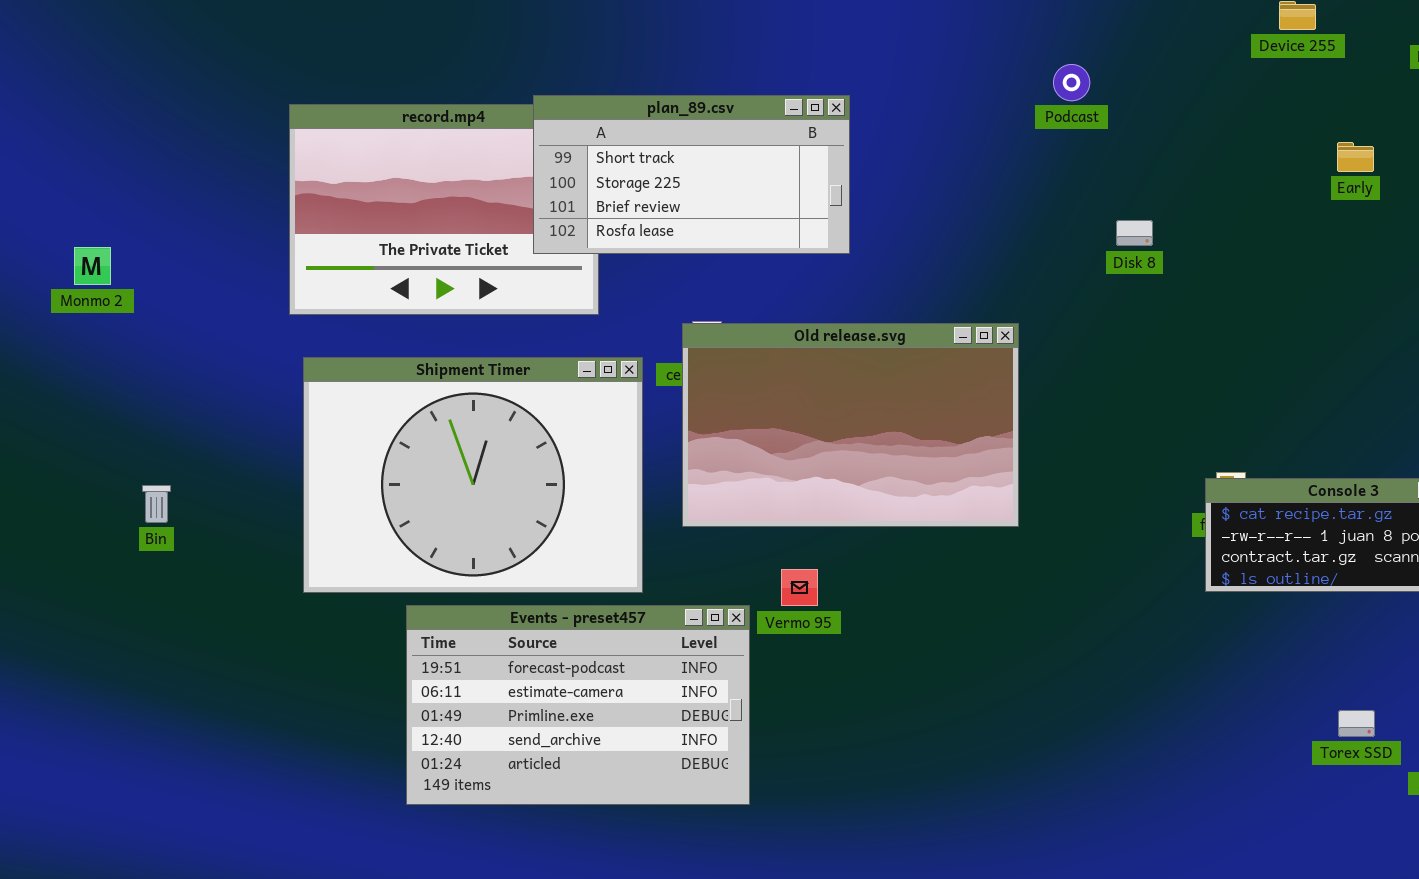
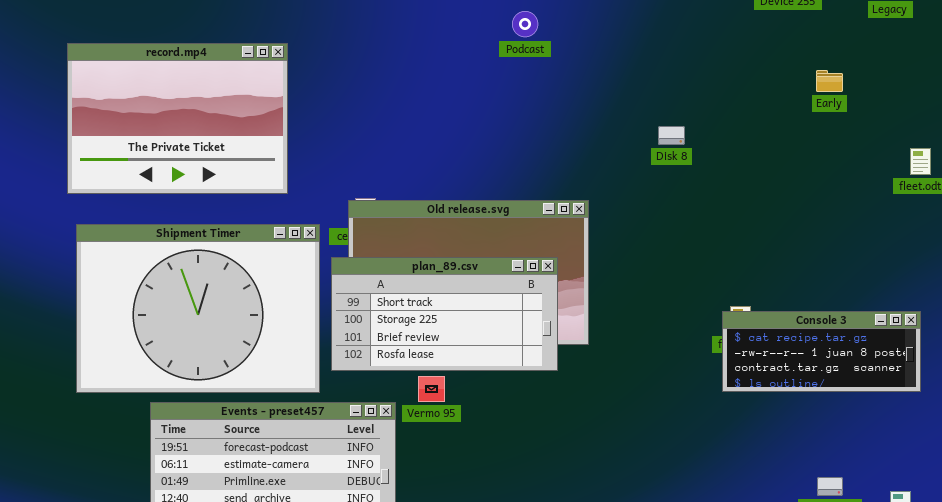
Podcast: [1053,64,1090,101] -> [512,11,538,37], moved
plan_89.csv: [533,95,850,254] -> [331,257,558,371], moved

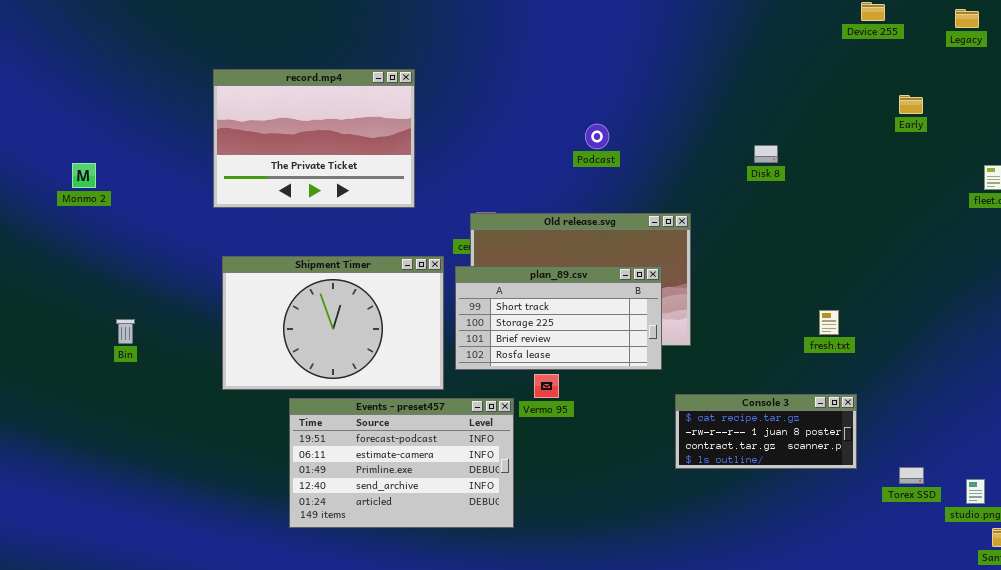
Podcast: [512,11,538,37] -> [585,124,609,149], moved
Shipment Timer: [76,224,320,393] -> [222,256,444,390], resized
Console 3: [722,311,921,392] -> [675,394,857,469], moved

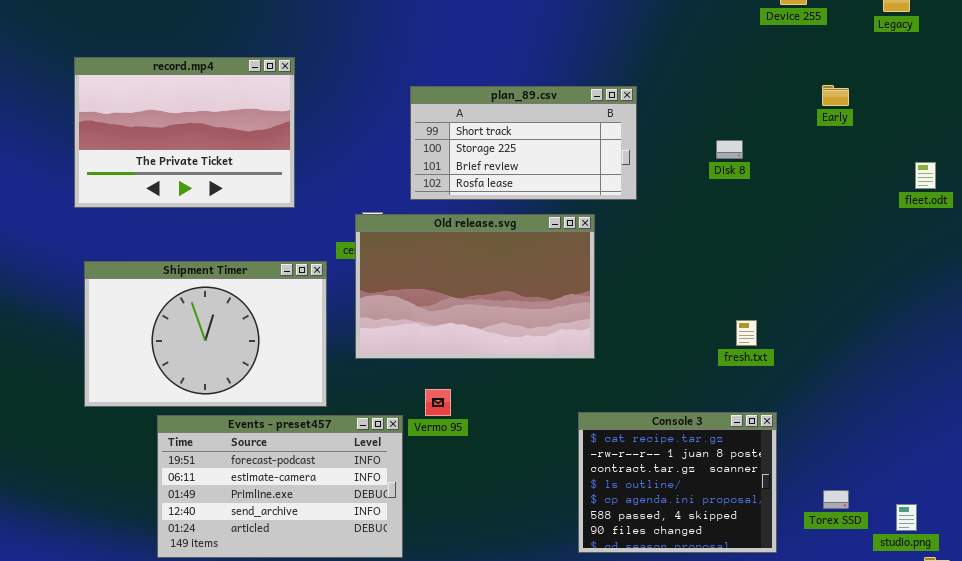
Disk 8: [754,145,778,163] -> [716,140,743,159], moved
plan_89.csv: [455,266,662,370] -> [410,86,637,200], moved
Console 3: [675,394,857,469] -> [578,412,777,553], resized

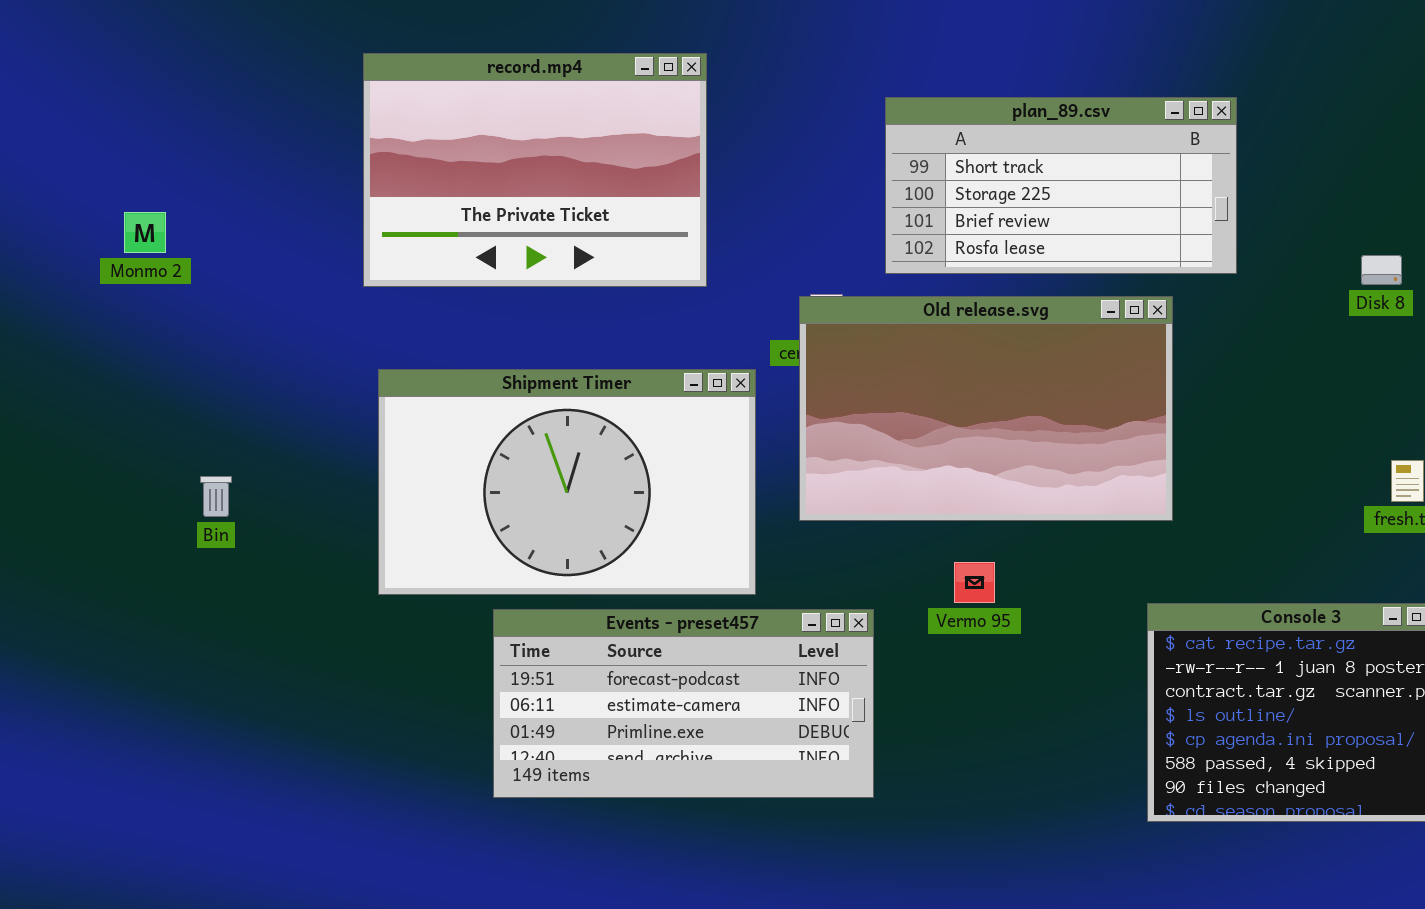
Disk 8: [716,140,743,159] -> [1361,255,1402,285], moved
Vermo 95: [425,389,451,416] -> [954,562,995,603], moved
Events - preset457: [157,415,403,558] -> [493,609,874,798], resized

